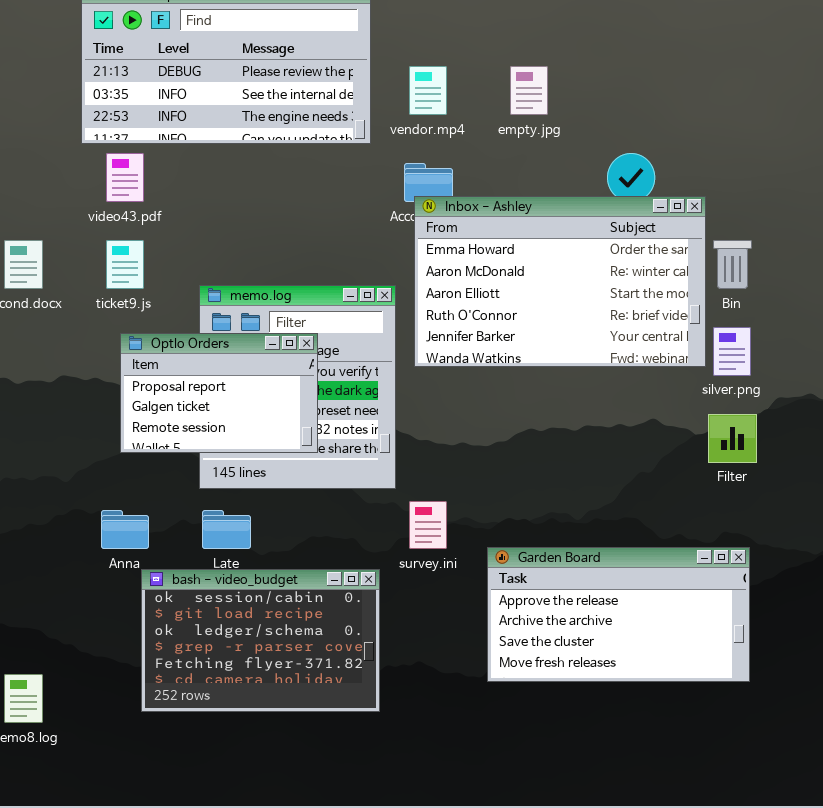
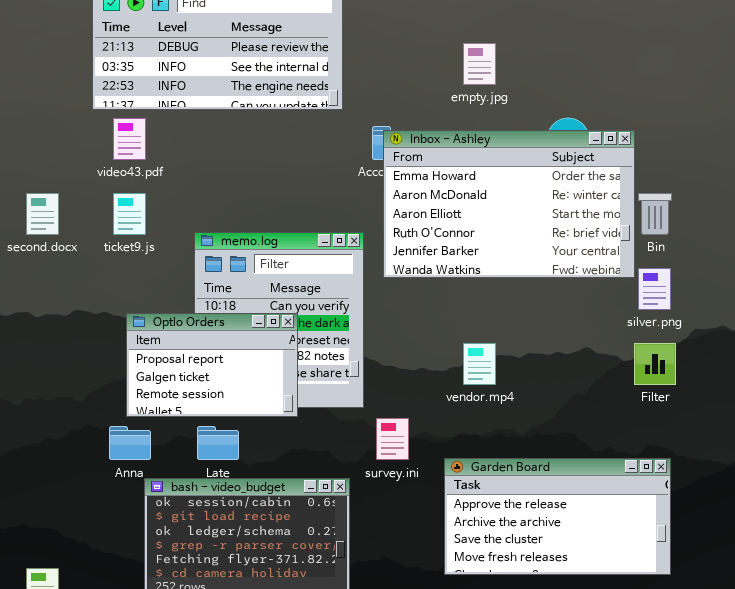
vendor.mp4: [409,66,447,115] -> [463,343,496,385], moved
Inbox - Ashley: [414,196,706,367] -> [383,130,635,278], moved
Optlo Orders: [120,333,318,453] -> [126,313,298,417], moved

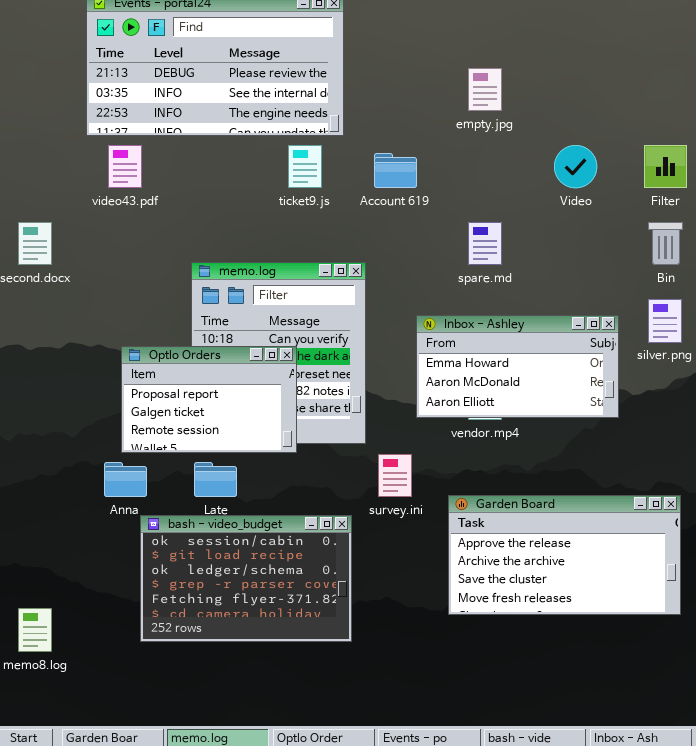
Inbox - Ashley: [383,130,635,278] -> [416,315,619,418], moved, resized
ticket9.js: [113,193,146,235] -> [288,145,322,188], moved
Filter: [634,343,676,385] -> [644,145,687,188], moved

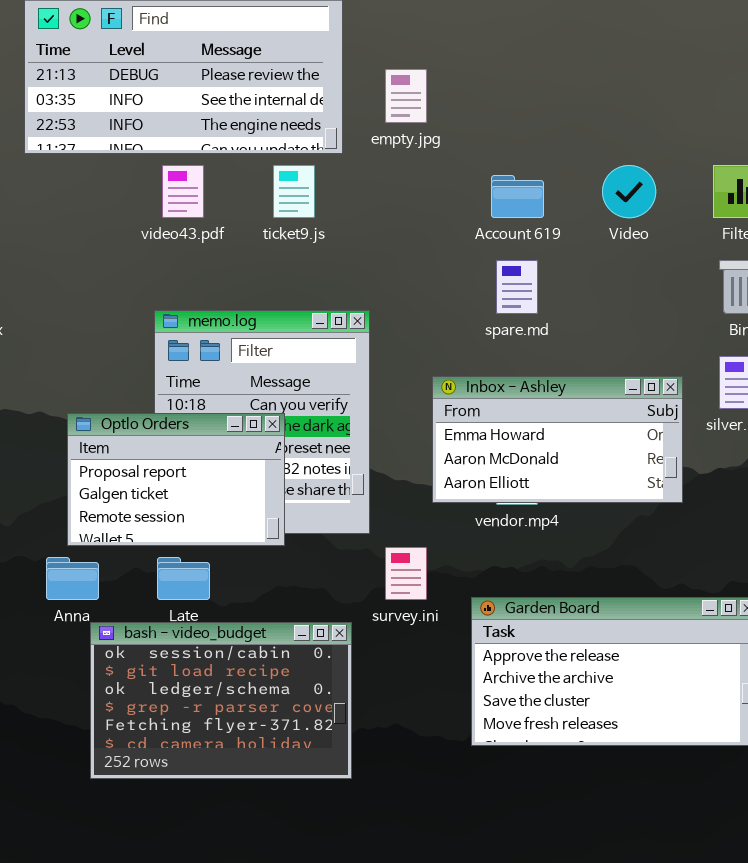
empty.jpg: [468,68,502,111] -> [385,69,427,123], moved
video43.pdf: [108,145,142,188] -> [162,165,204,218], moved
Account 619: [374,153,417,188] -> [491,175,544,218], moved

